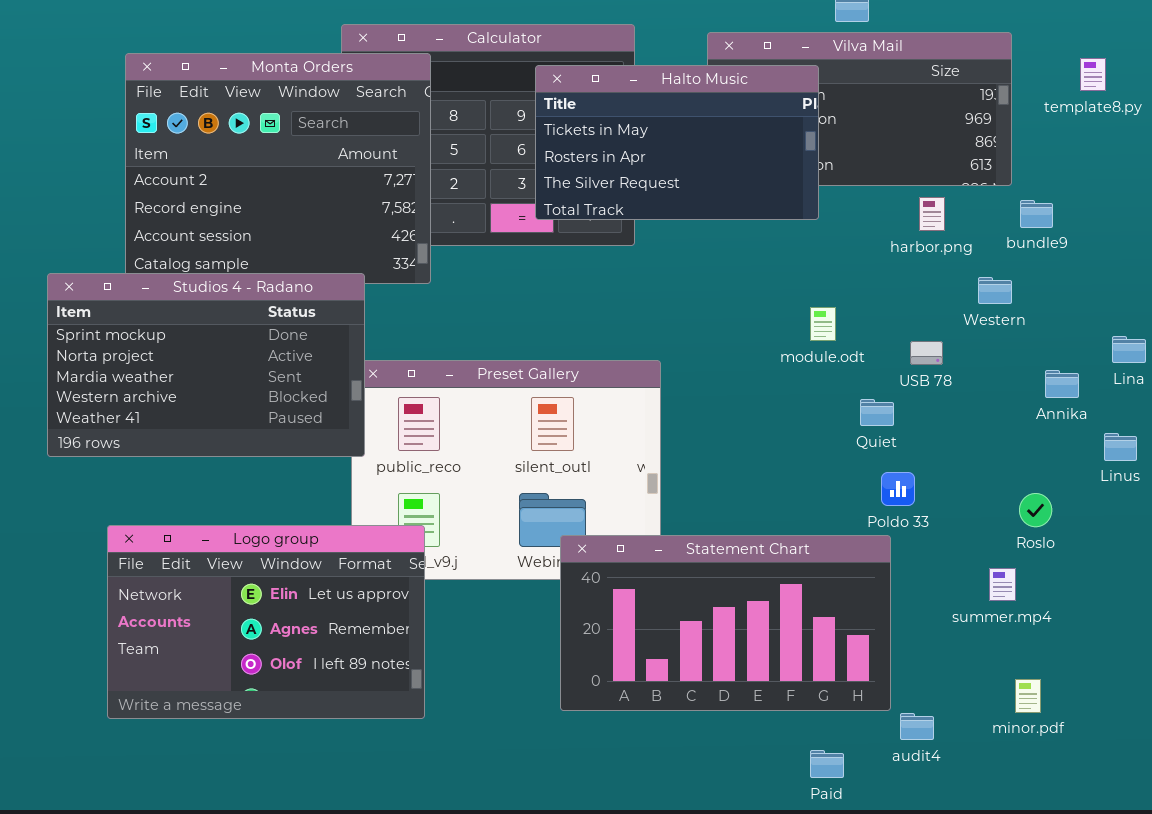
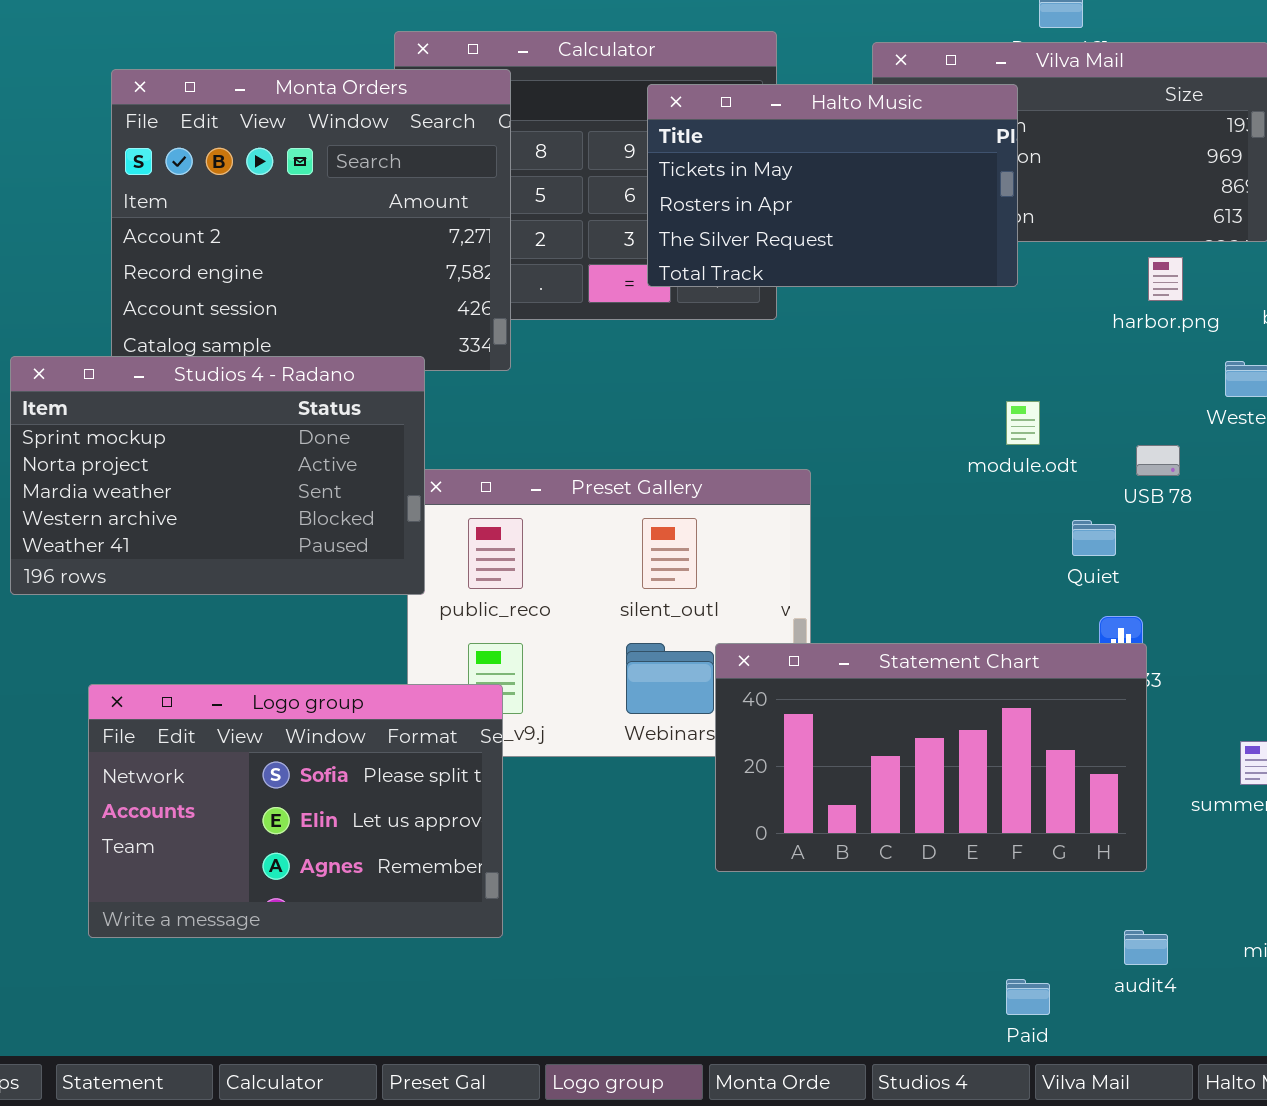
Logo group: [107,525,425,719] -> [88,684,503,938], scrolled up 1 row
Statement Chart: [560,535,891,711] -> [715,643,1147,872], moved

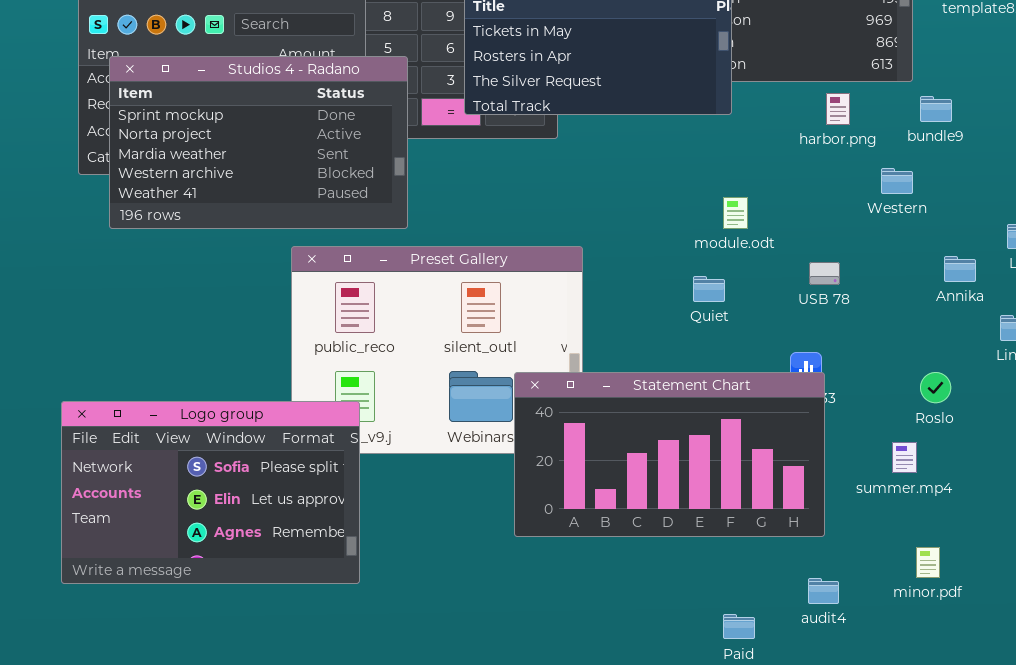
Studios 4 - Radano: [10,356,425,595] -> [109,56,408,229], moved
USB 78: [1136,445,1180,476] -> [809,262,840,285], moved
Quiet: [1072,520,1116,556] -> [693,276,725,302], moved

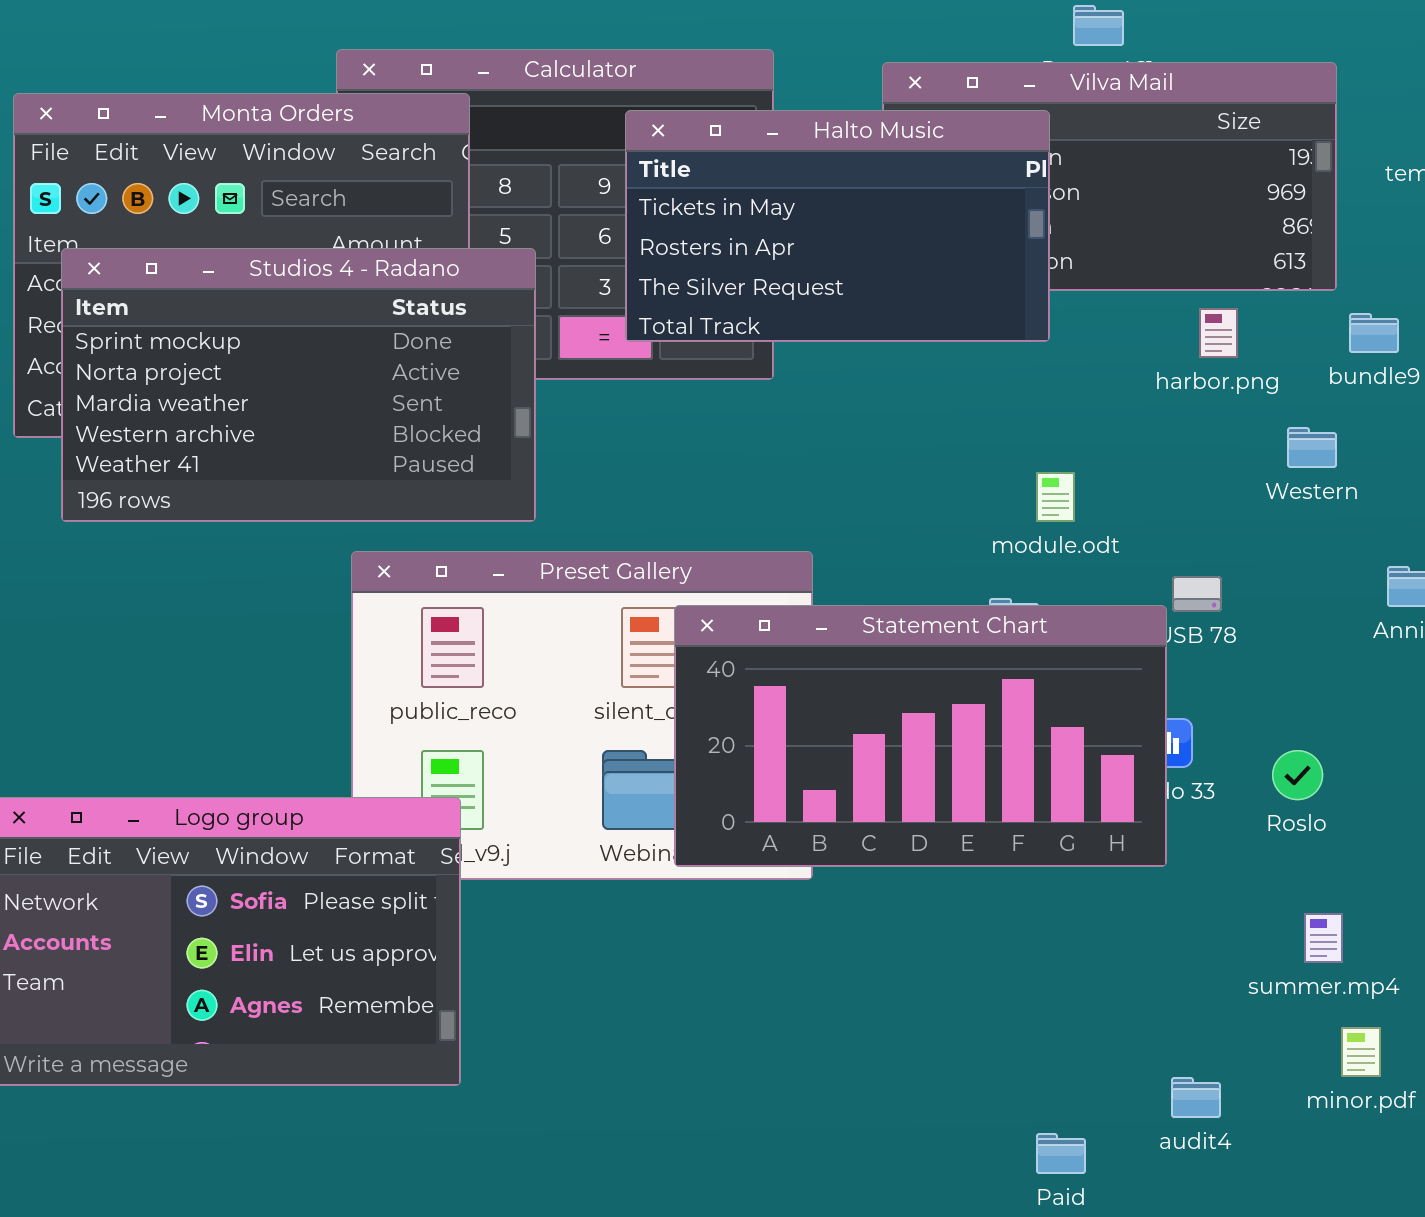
Statement Chart: [514,372,825,537] -> [674,605,1167,867], moved
Roslo: [920,372,951,403] -> [1272,750,1323,800], moved
summer.mp4: [892,442,917,473] -> [1304,913,1343,963], moved

